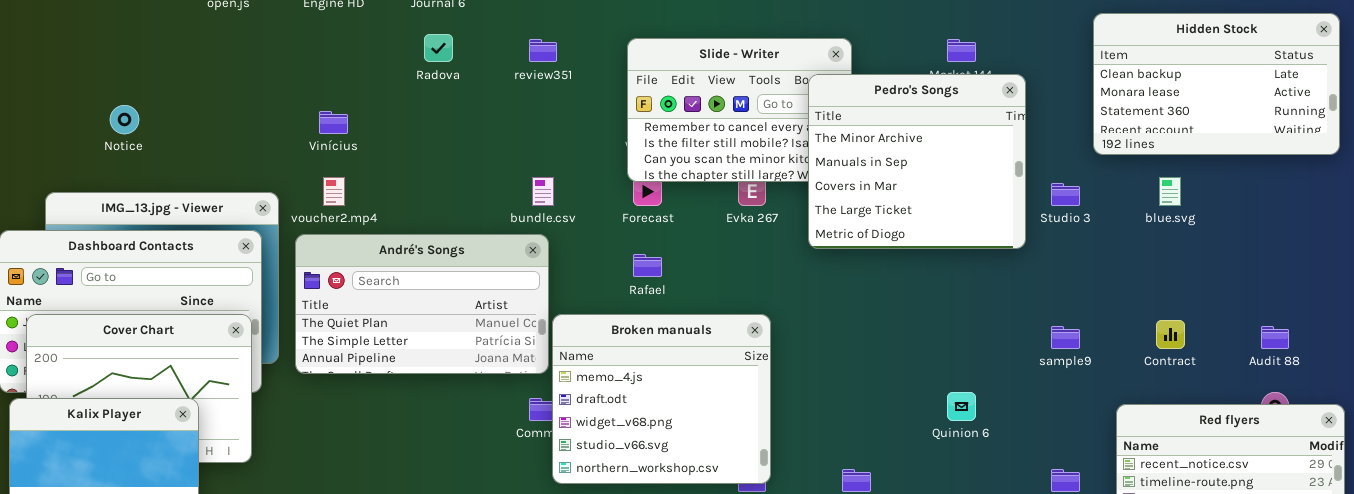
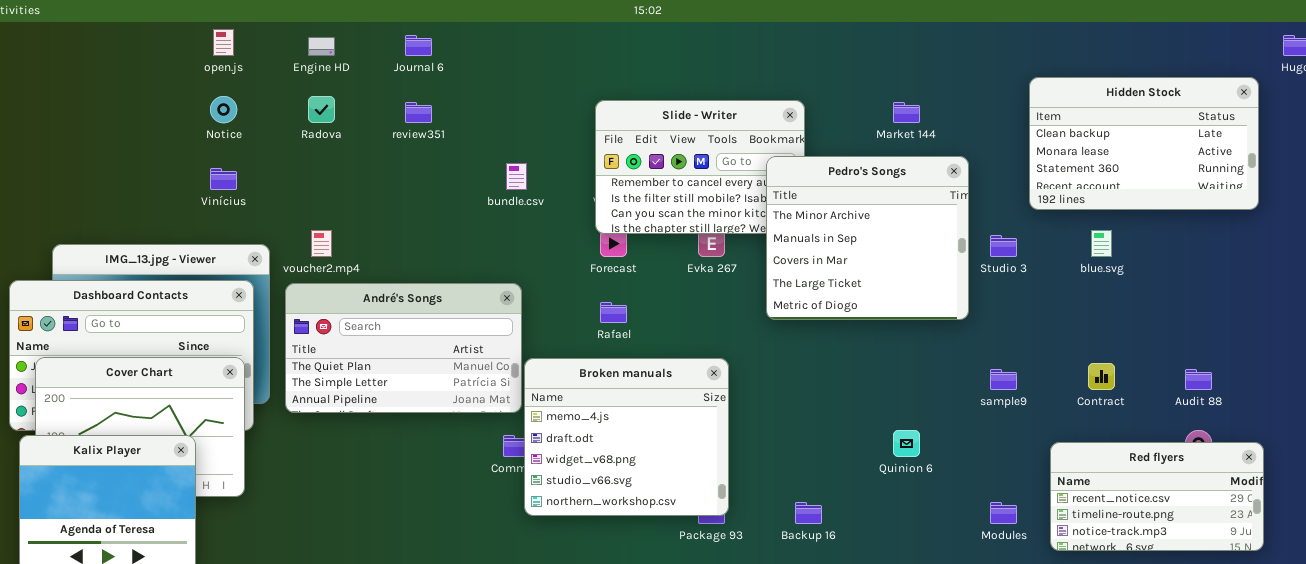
Radova: [424,34,453,62] -> [308,96,335,123], moved
review351: [529,39,557,62] -> [405,102,432,123], moved
Pedro's Songs: [808,74,1026,249] -> [766,156,969,320], moved
Notice: [110,105,139,134] -> [210,96,237,123], moved
Vinícius: [319,111,348,134] -> [210,168,237,190], moved
bundle.csv: [532,177,554,206] -> [506,163,527,190], moved

